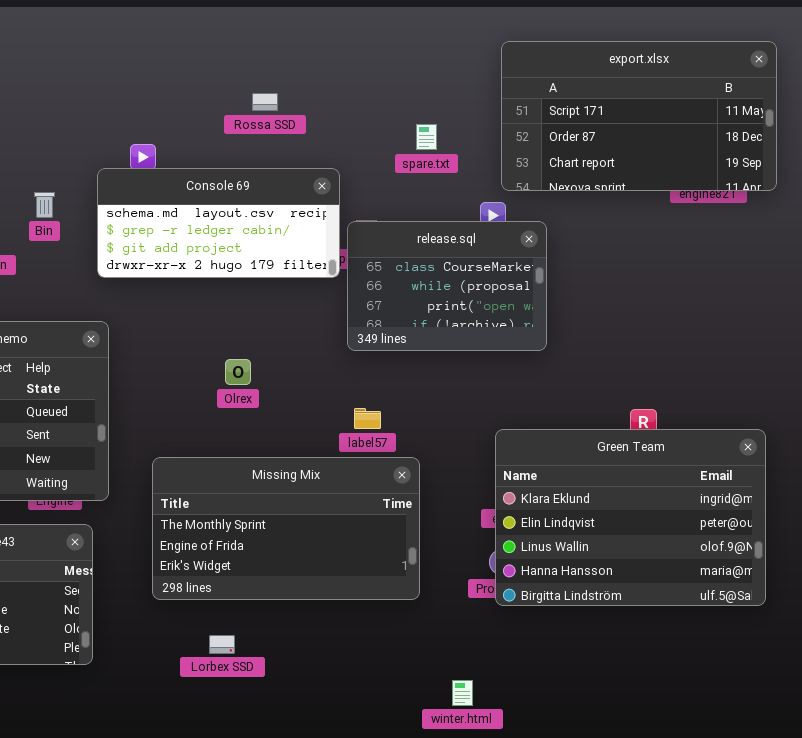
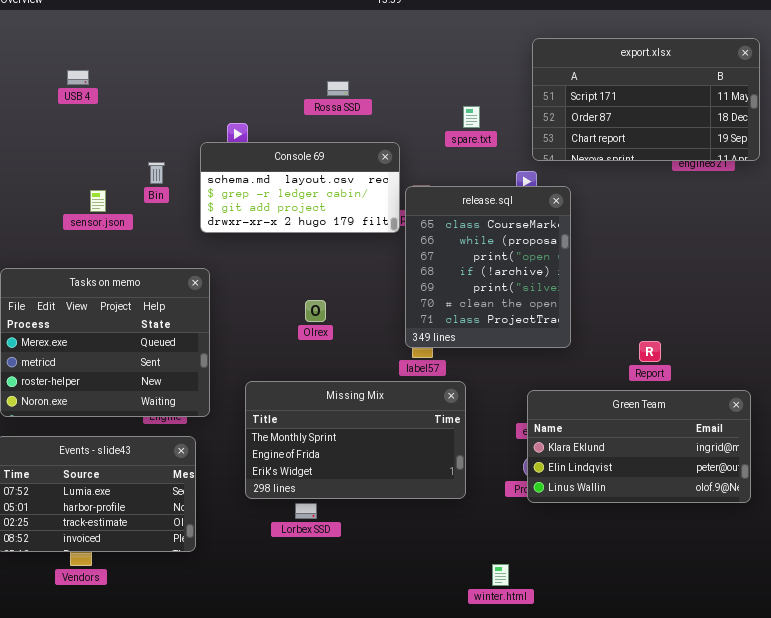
release.sql: [347,221,547,351] -> [405,186,571,348], resized
Green Team: [495,429,766,606] -> [527,390,751,503], resized
Lorbex SSD: [209,635,235,654] -> [295,503,317,519], moved

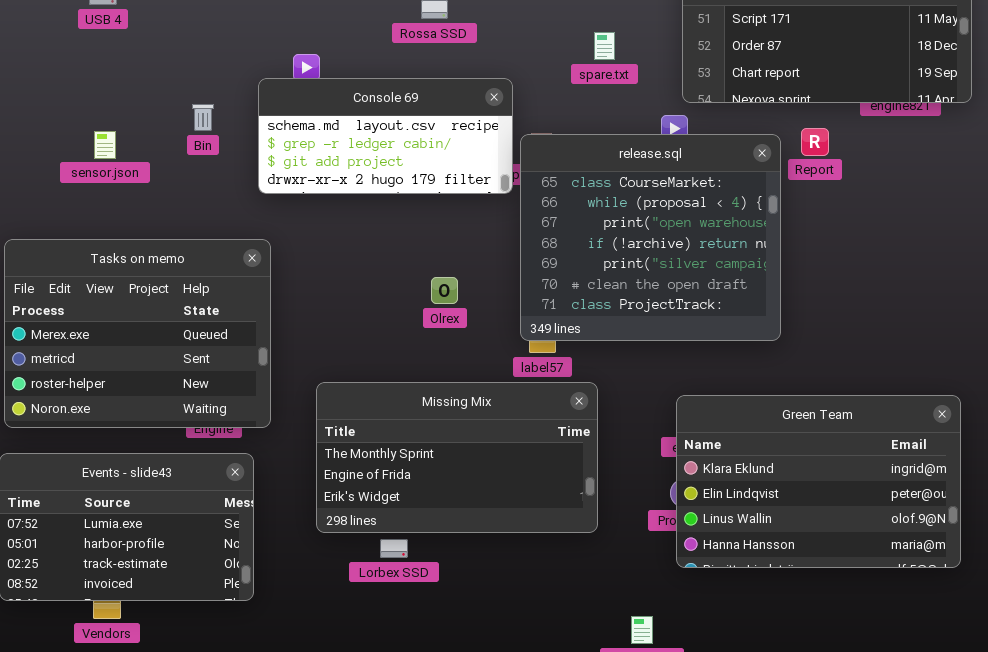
release.sql: [405,186,571,348] -> [520,134,781,341], resized
sensor.json: [90,190,106,212] -> [94,131,116,159], moved
Olrex: [305,300,326,322] -> [431,277,458,304], moved
Report: [639,341,661,362] -> [801,128,829,156], moved
Green Team: [527,390,751,503] -> [676,395,961,568], resized

